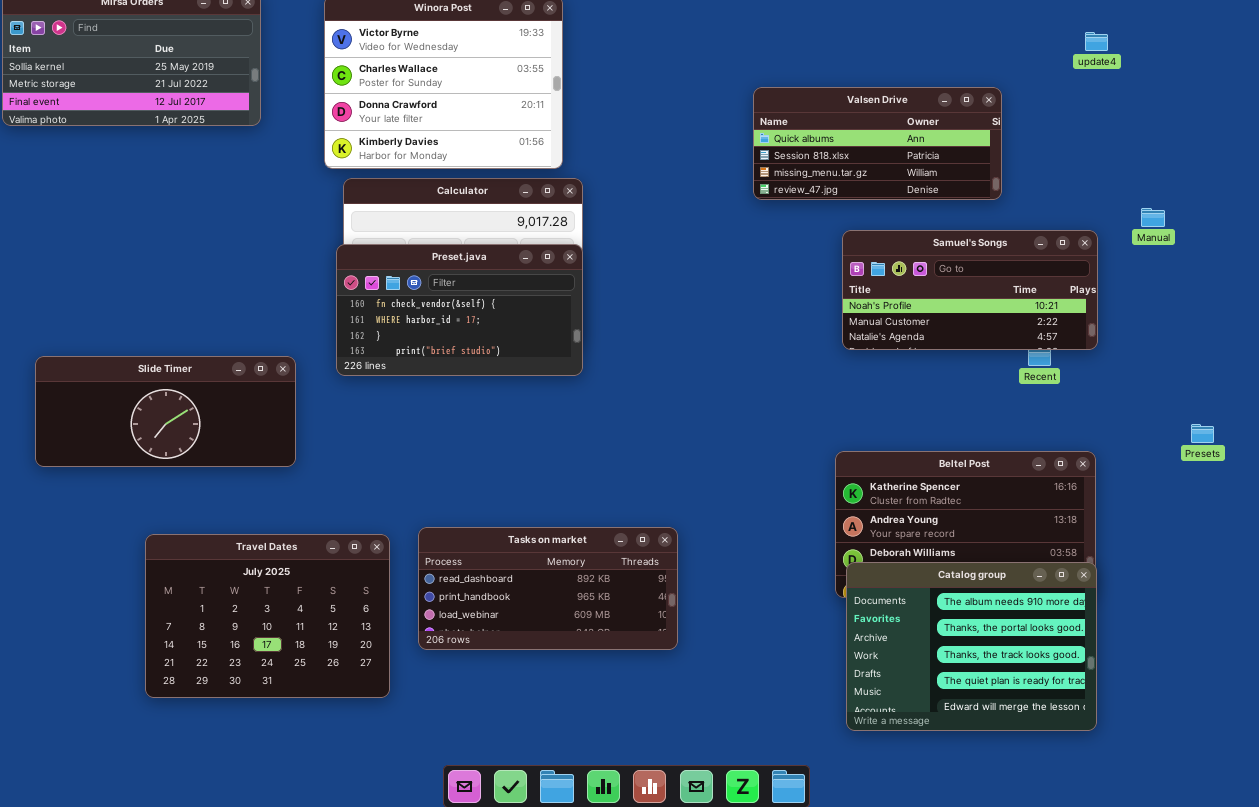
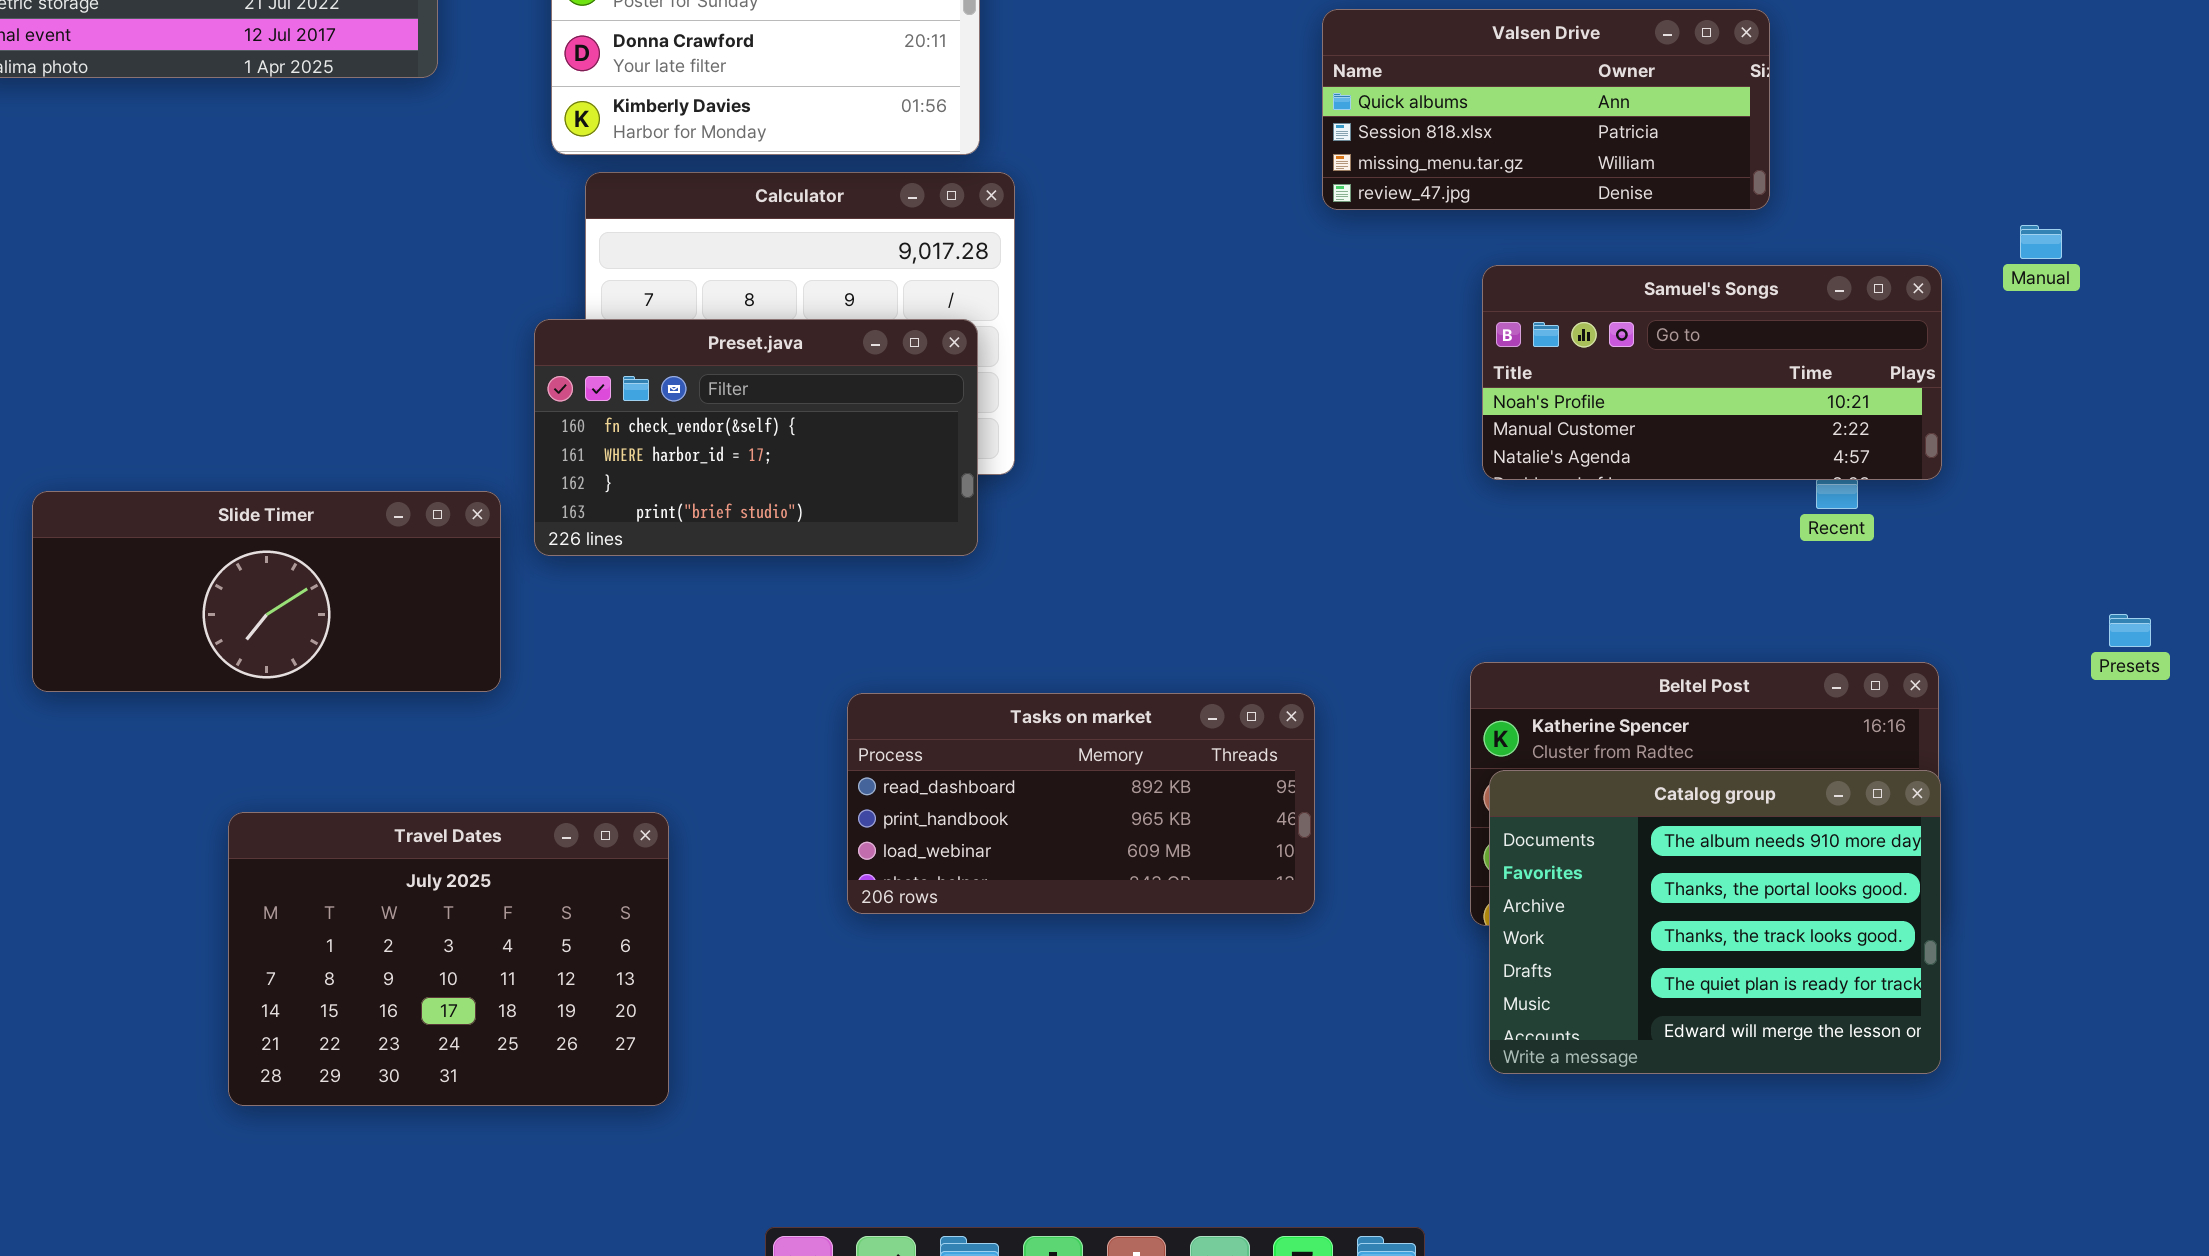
Preset.java: [336,244,583,376] -> [534,319,978,556], moved
Tasks on market: [418,527,678,650] -> [847,693,1315,914], moved
Catalog group: [846,562,1097,731] -> [1489,770,1941,1074], moved

